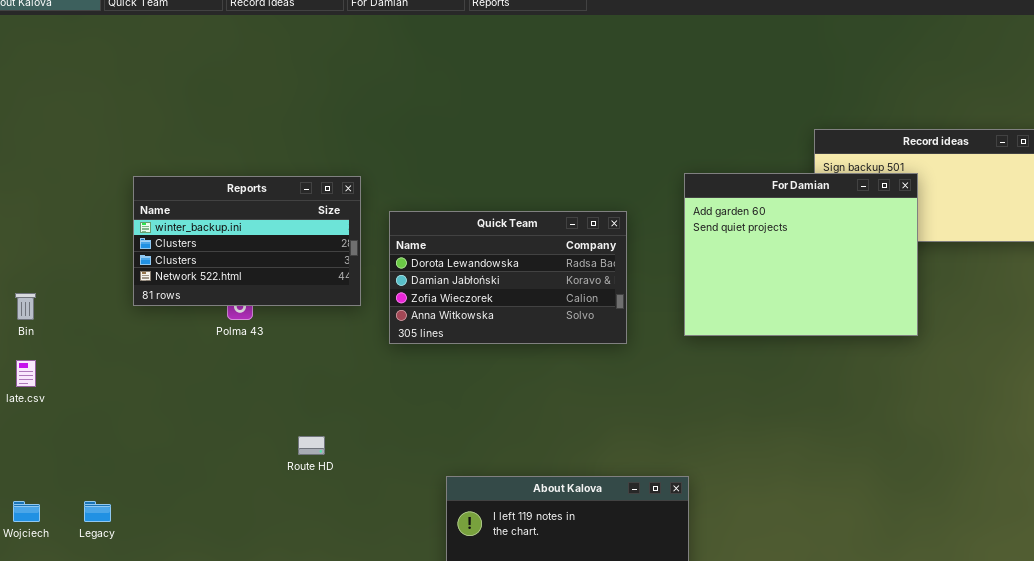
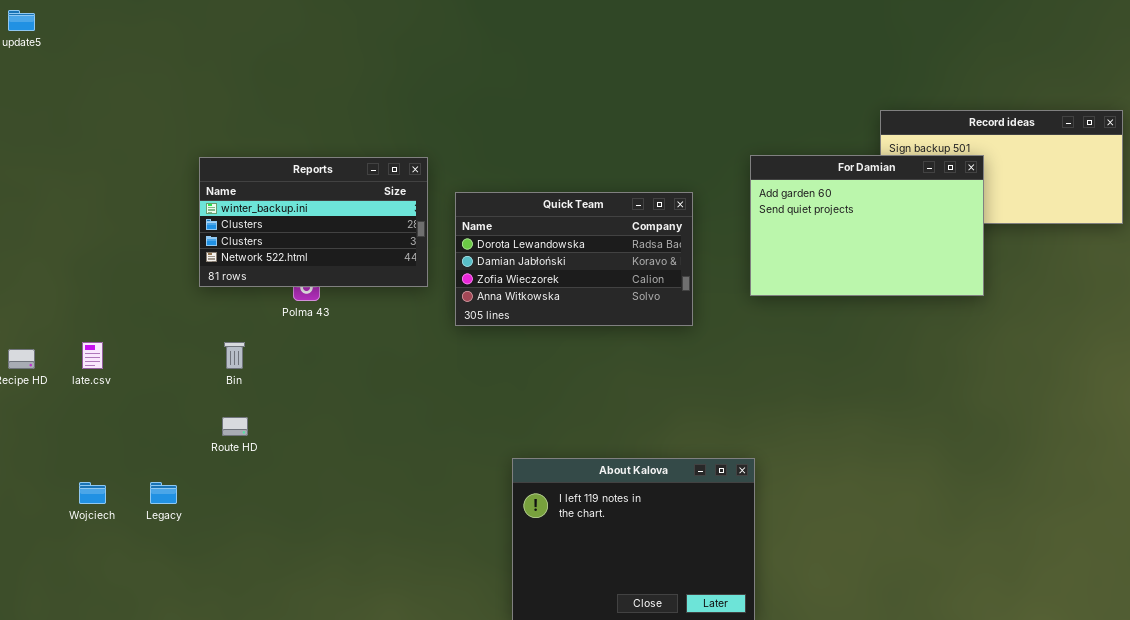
For Damian: [684,173,918,336] -> [750,155,984,296], resized
Bin: [15,293,36,320] -> [224,342,245,369], moved
Route HD: [298,436,325,455] -> [222,417,248,436], moved

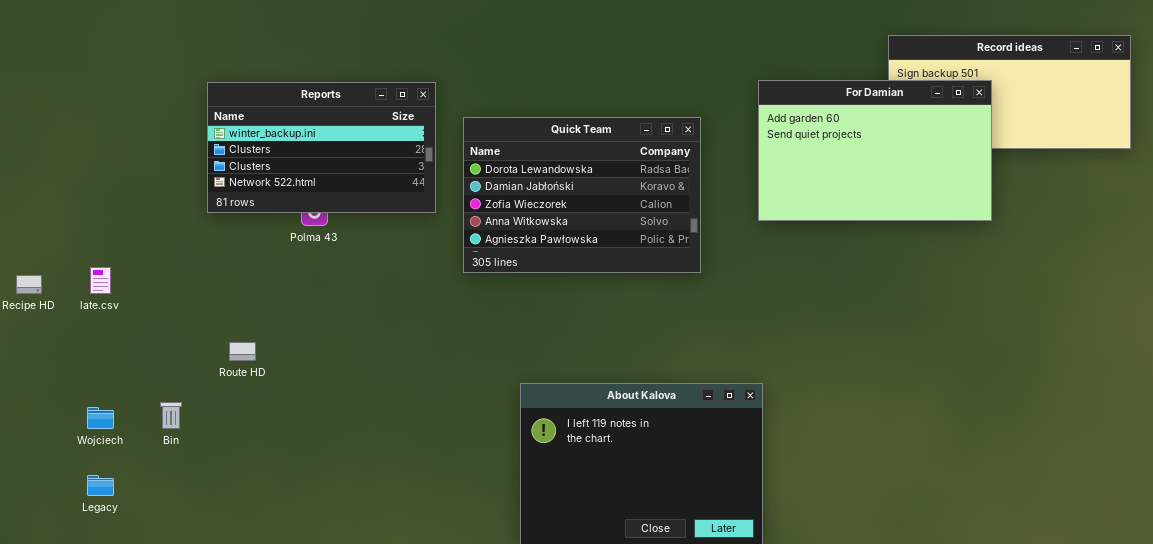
Quick Team: [455,192,693,326] -> [463,117,701,273], resized
Bin: [224,342,245,369] -> [160,402,182,429], moved
Legacy: [150,482,177,504] -> [87,475,114,496], moved

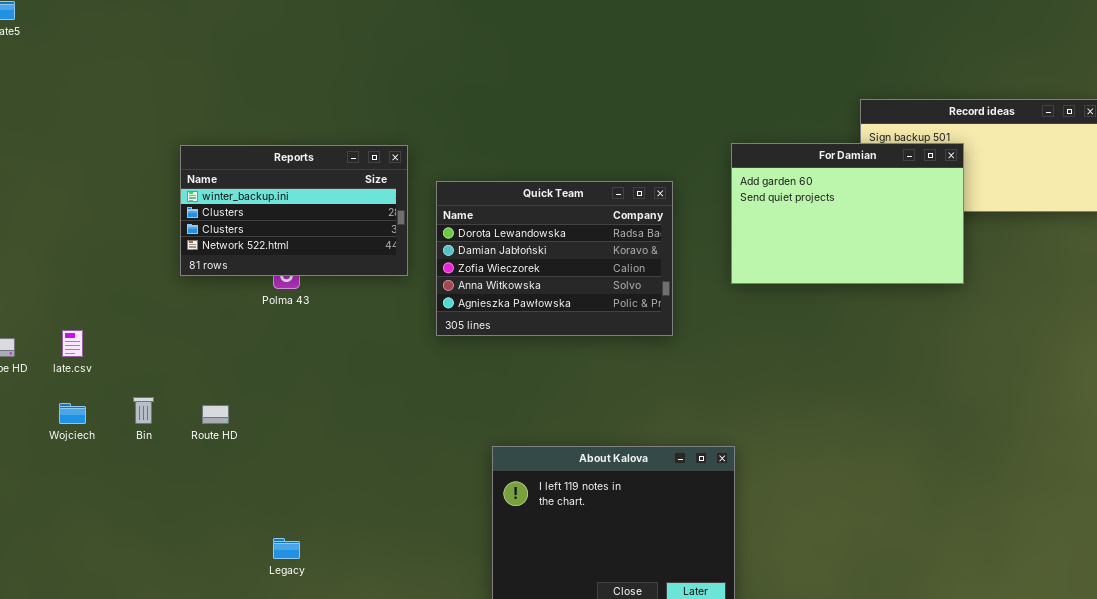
Bin: [160,402,182,429] -> [133,397,154,424], moved
Wojciech: [87,407,114,429] -> [59,403,86,424], moved
Legacy: [87,475,114,496] -> [273,538,300,559], moved

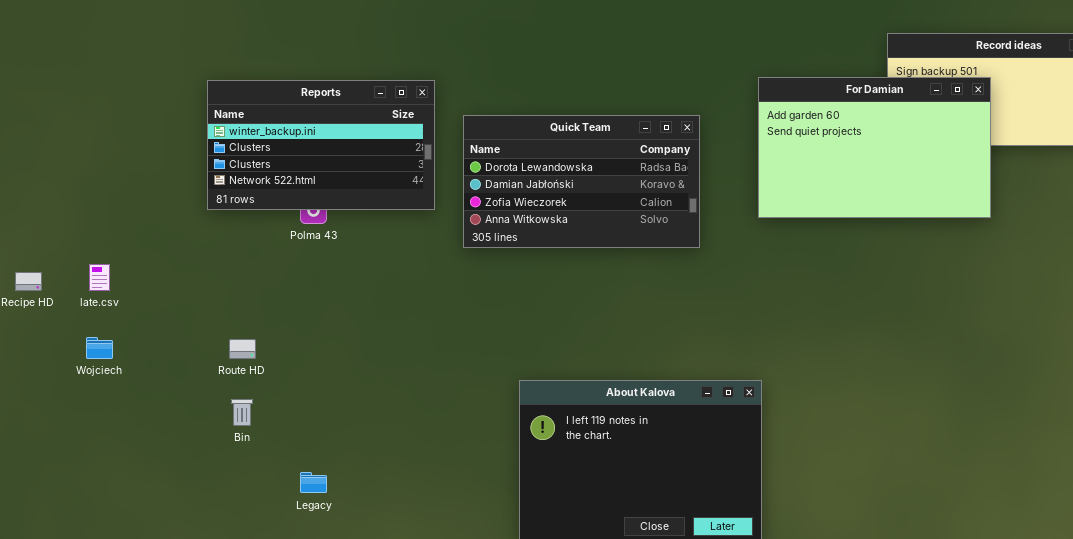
Quick Team: [436,181,673,336] -> [463,115,700,248], resized
Bin: [133,397,154,424] -> [231,399,253,426], moved

